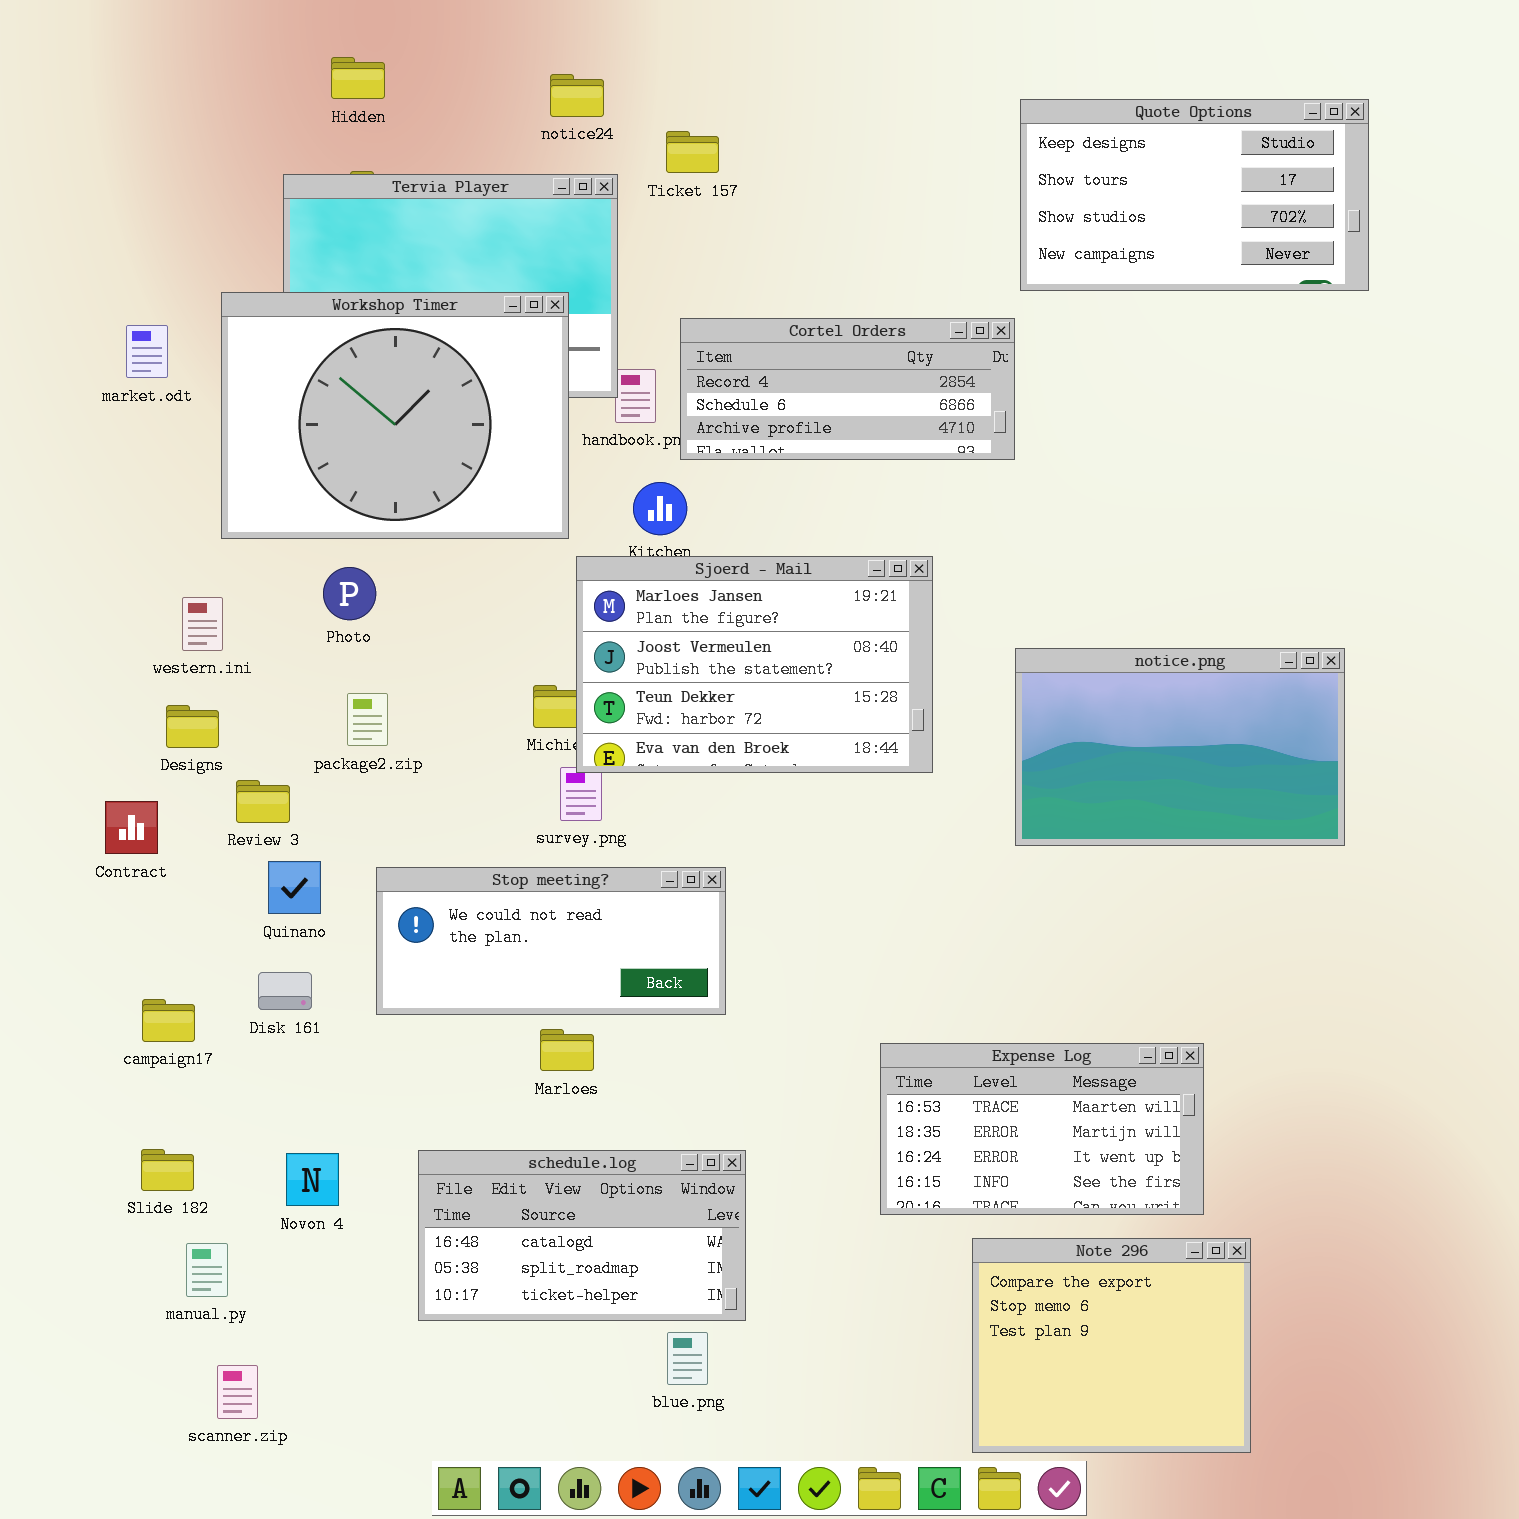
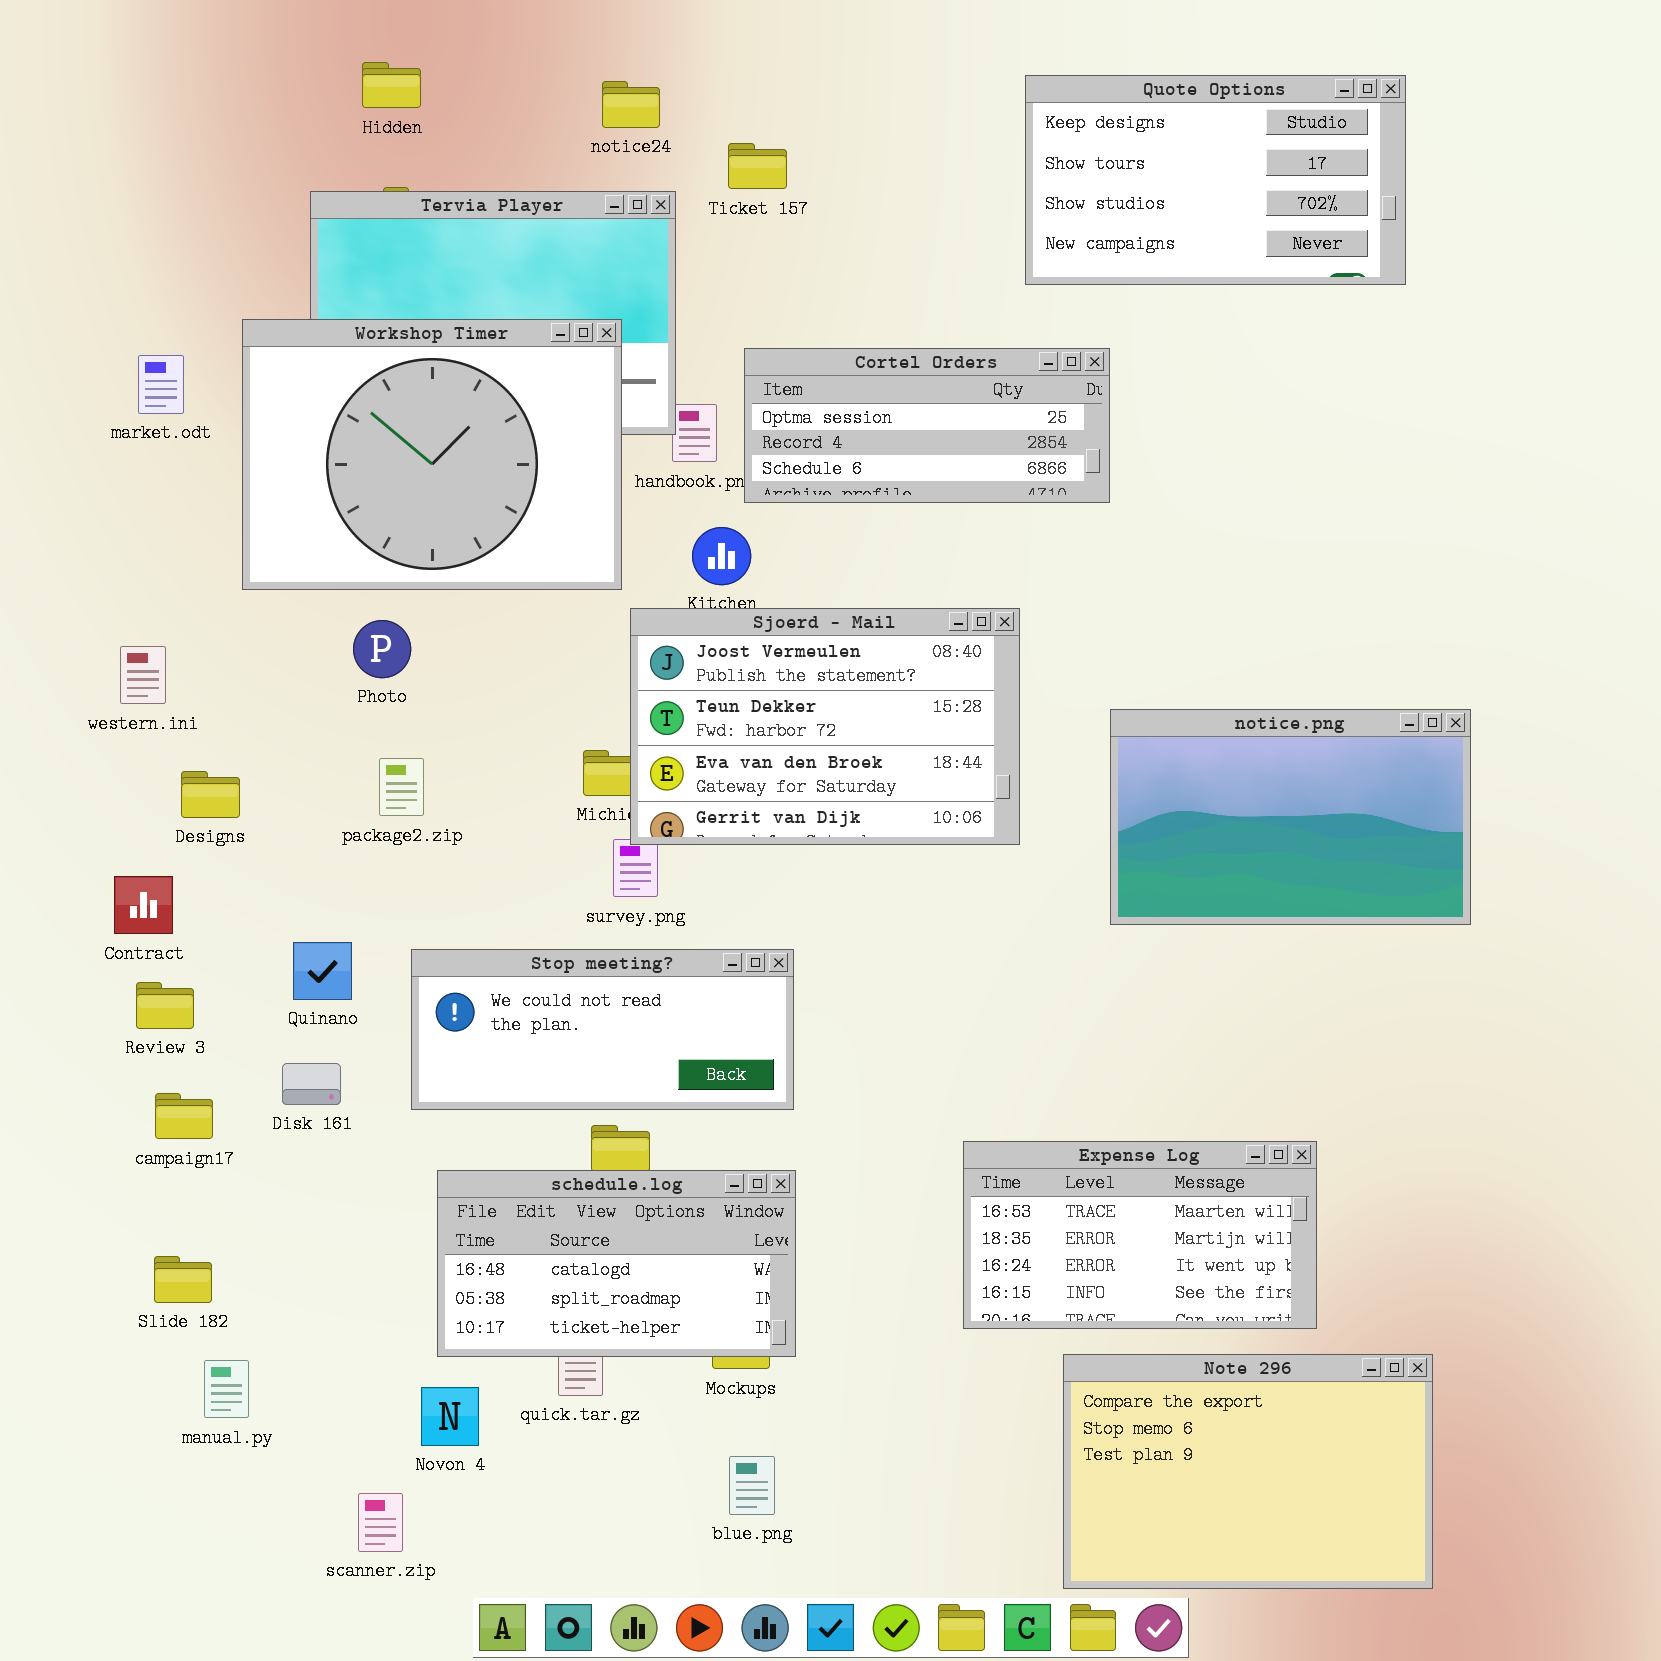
Quote Options: [1020,99,1369,291] -> [1025,75,1406,285], moved
Cortel Orders: [680,318,1015,460] -> [744,348,1110,503], scrolled up 1 row
Sjoerd - Mail: [576,556,933,773] -> [630,608,1020,845], scrolled down 1 row
western.ini: [182,597,223,651] -> [120,646,166,704], moved
Review 3: [236,780,290,823] -> [136,982,194,1029], moved
schedule.log: [418,1150,746,1321] -> [437,1170,796,1357], moved
Novon 4: [286,1153,339,1206] -> [421,1387,479,1446], moved
Note 296: [972,1238,1251,1453] -> [1063,1354,1433,1589], resized
scanner.zip: [217,1365,258,1419] -> [358,1493,403,1552], moved

